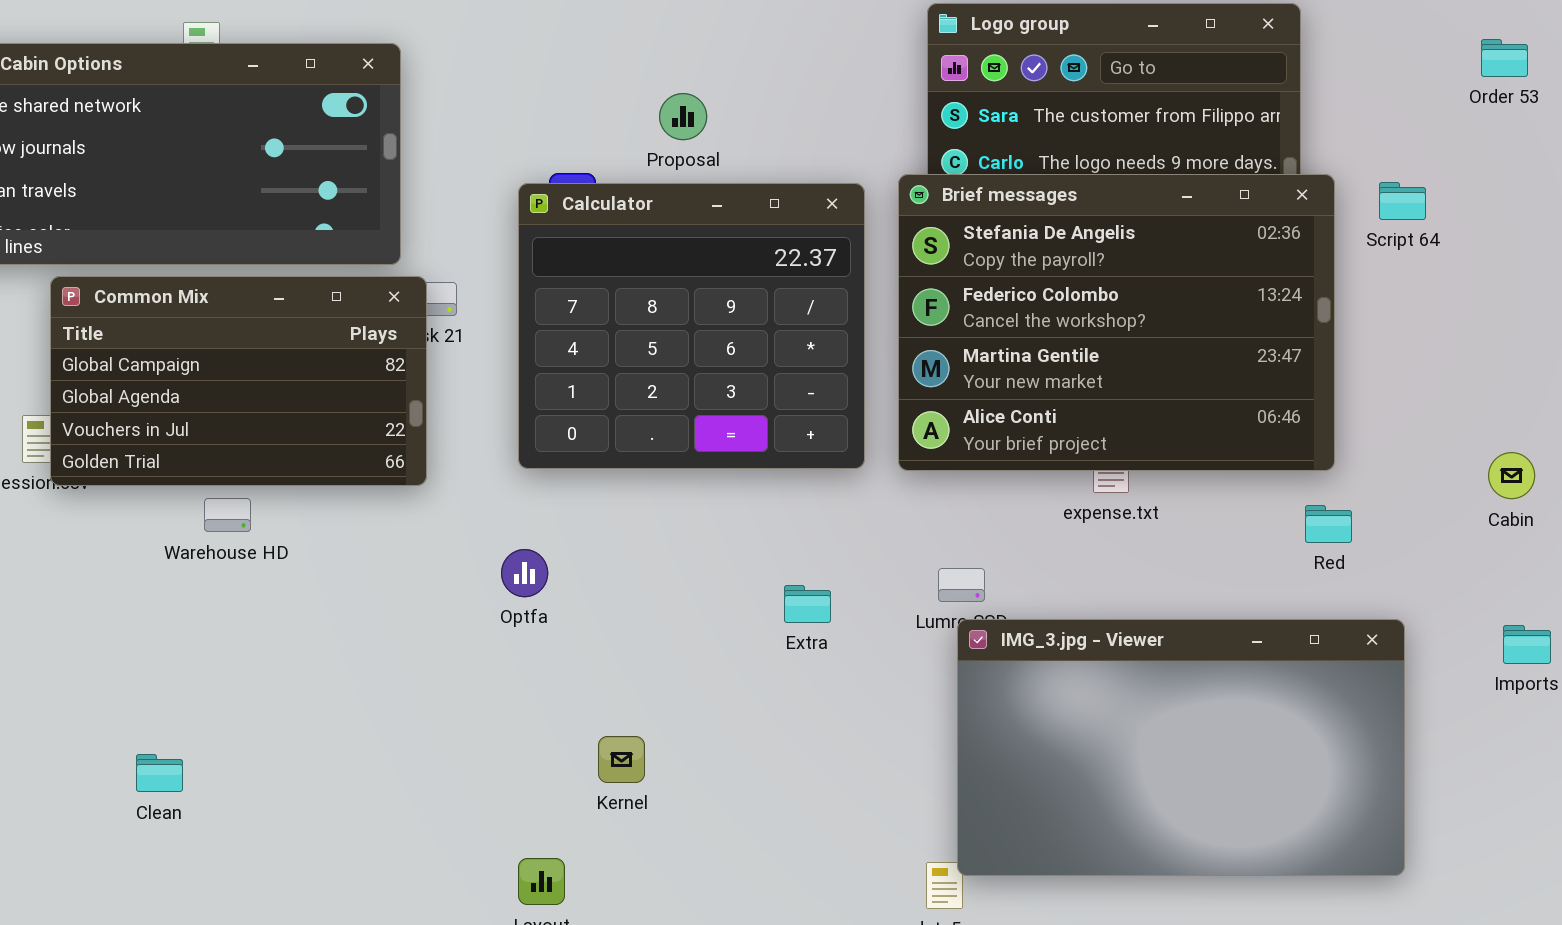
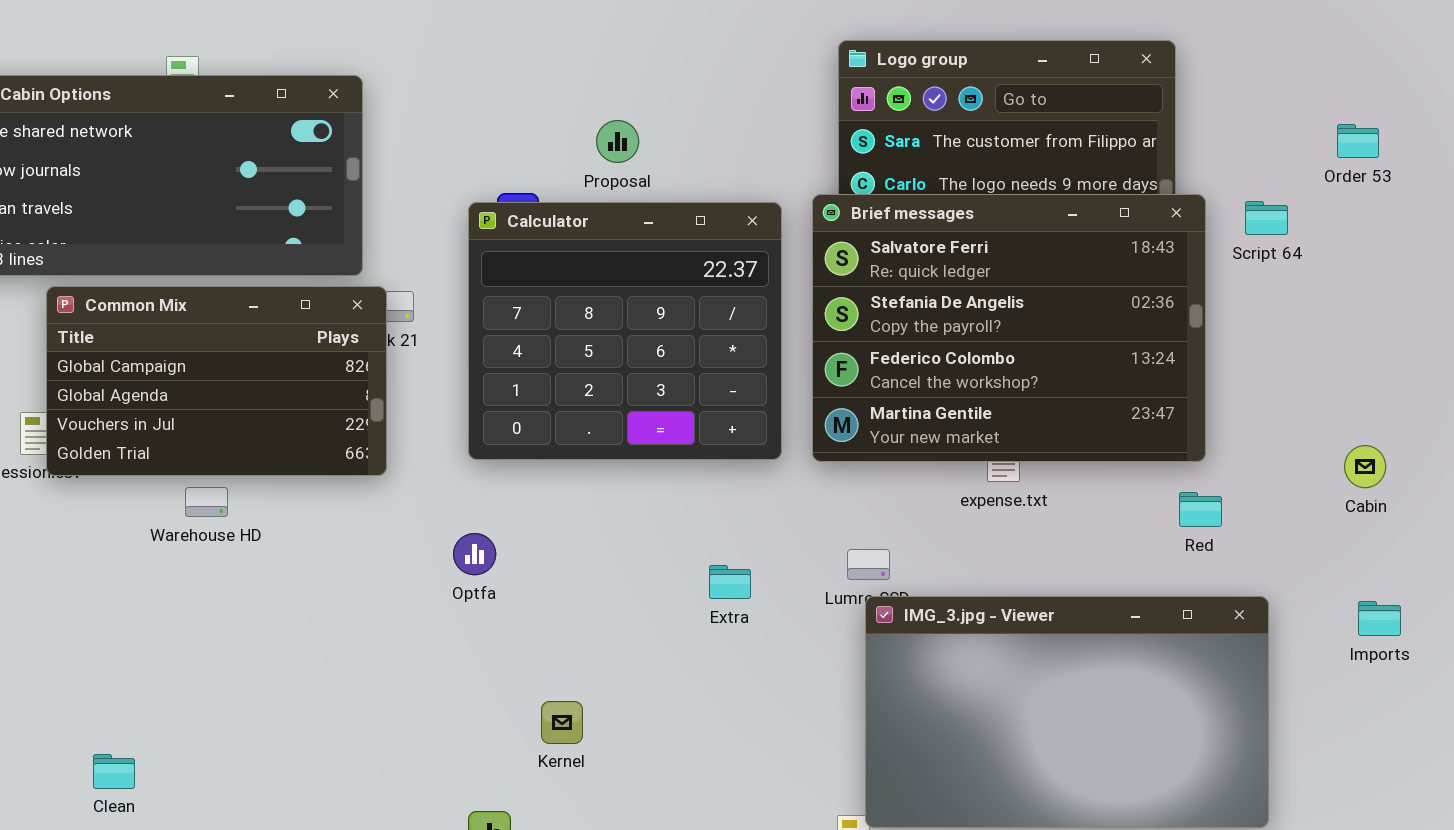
Order 53: [1481,39,1528,77] -> [1337,124,1379,158], moved
Brief messages: [898,174,1335,471] -> [812,194,1206,462], scrolled up 1 row
Clean: [136,754,183,792] -> [93,754,135,789], moved

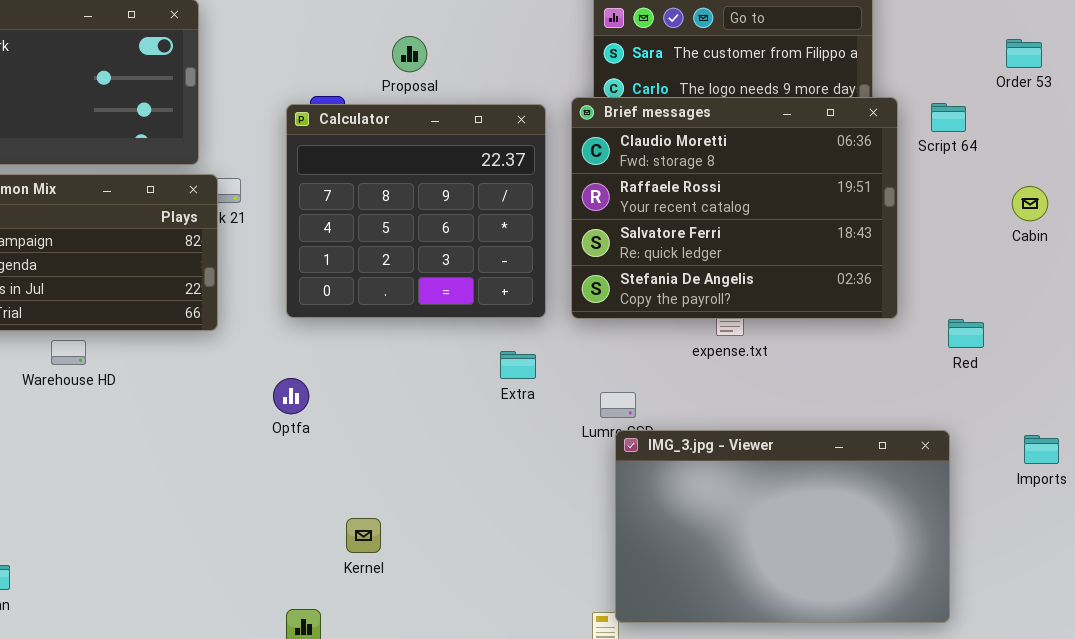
Brief messages: [812,194,1206,462] -> [571,97,898,319], scrolled up 2 rows
Cabin: [1344,445,1386,488] -> [1012,186,1048,221], moved
Red: [1179,492,1222,527] -> [948,319,984,348], moved
Extra: [709,565,751,599] -> [500,351,536,379], moved

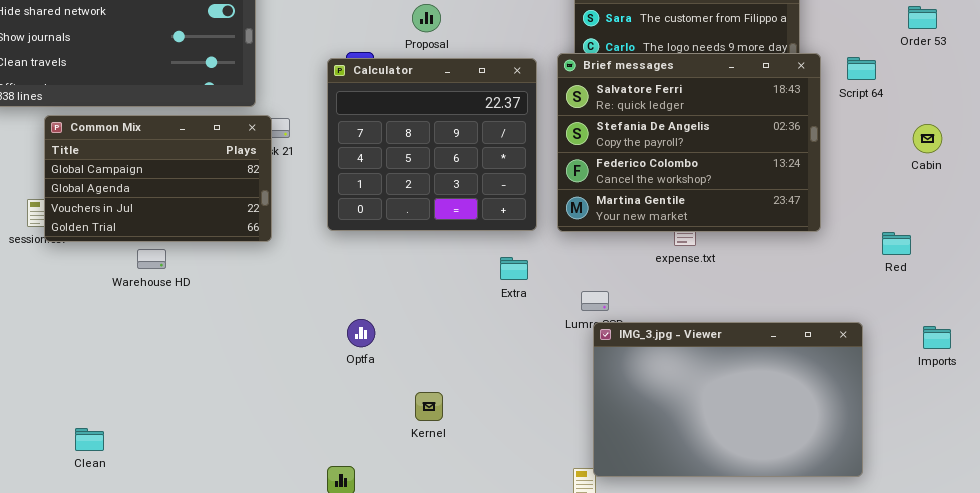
Brief messages: [571,97,898,319] -> [557,53,821,232], scrolled down 2 rows
Red: [948,319,984,348] -> [882,232,911,255], moved
Optfa: [273,378,309,414] -> [347,319,375,347], moved
Kernel: [346,518,381,553] -> [415,392,443,421], moved

